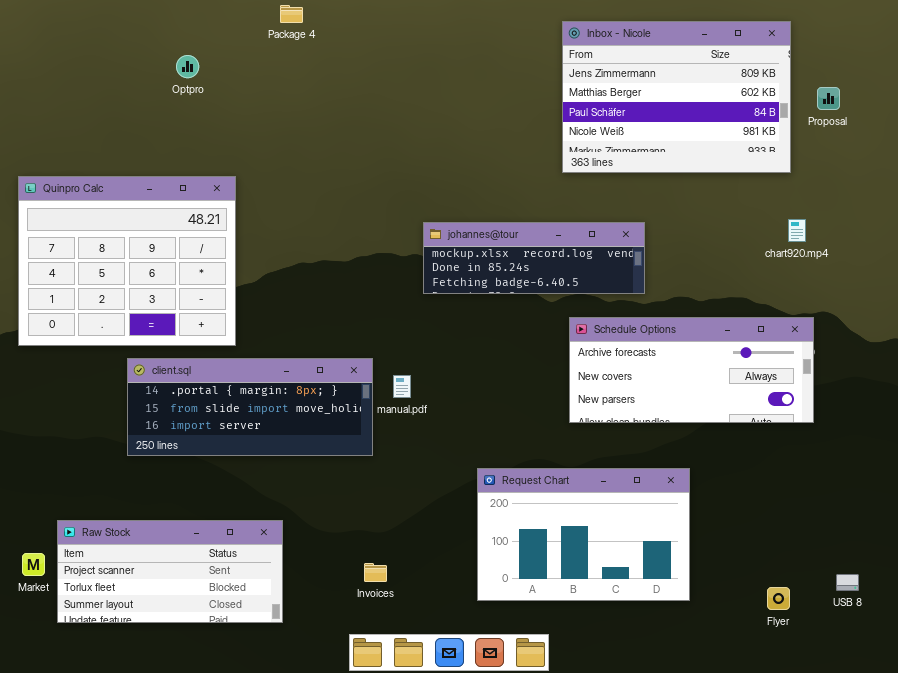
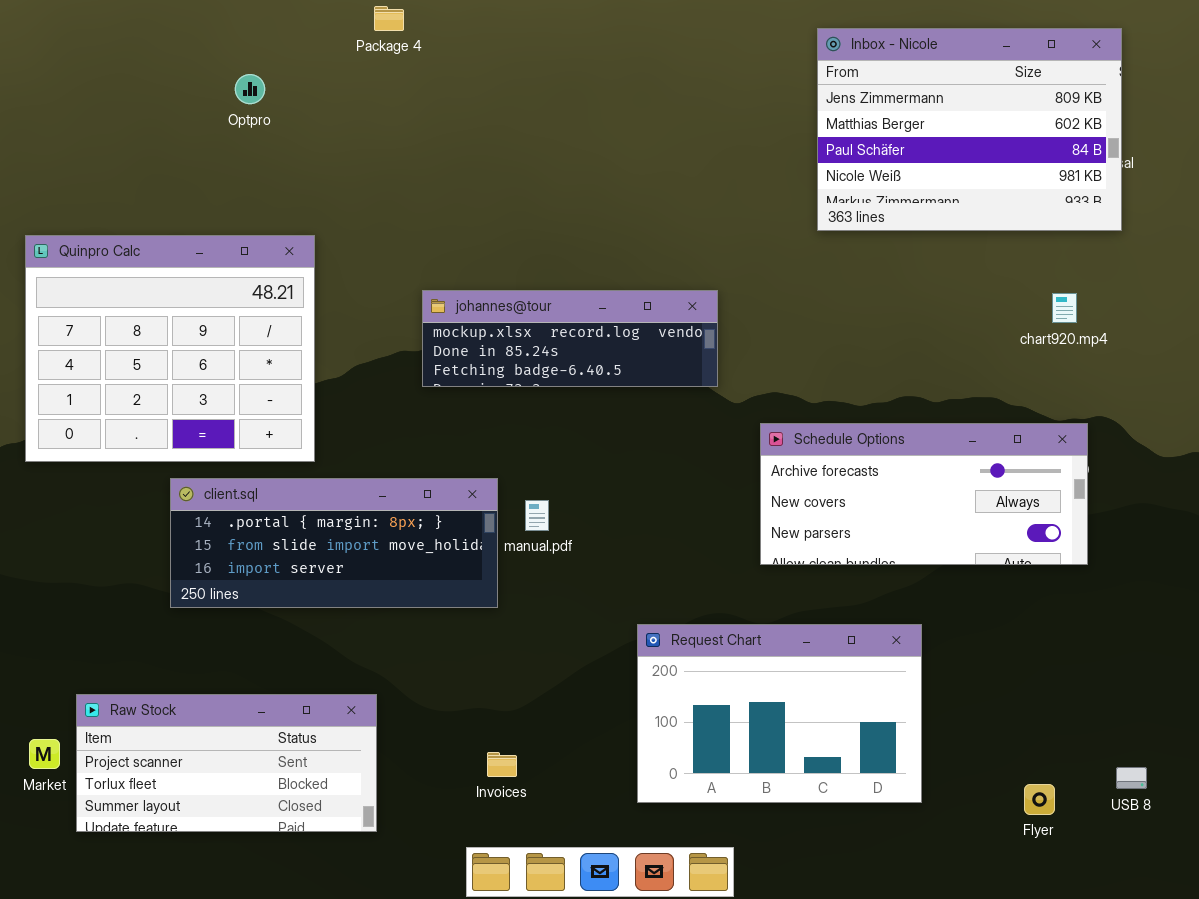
Inbox - Nicole: [562,21,791,173] -> [817,28,1122,231], moved
johannes@tour: [423,222,645,294] -> [422,290,718,387], moved

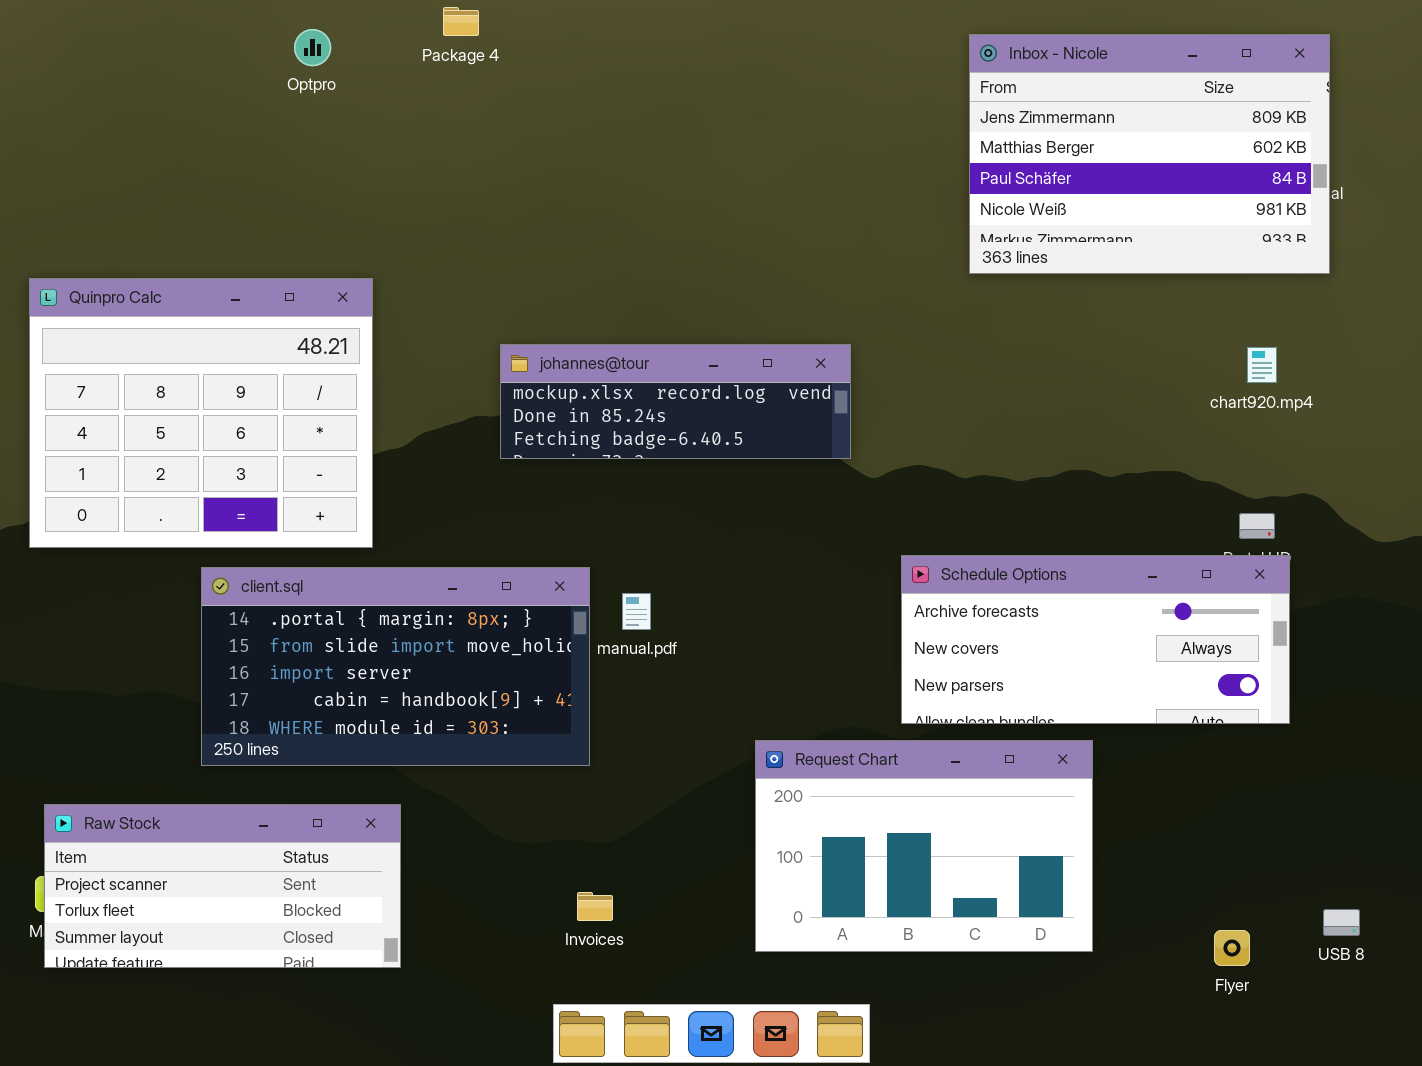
Optpro: [235,74,265,104] -> [294,29,331,66], moved
Schedule Options: [760,423,1088,565] -> [901,555,1290,724], moved
client.sql: [170,478,498,608] -> [201,567,590,766], resized
Raw Stock: [76,694,377,832] -> [44,804,401,968], moved

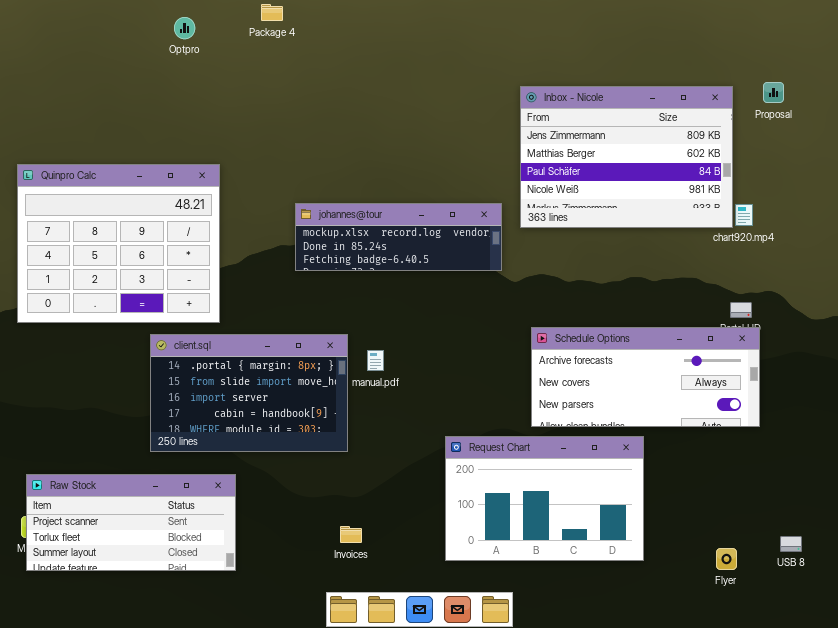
Inbox - Nicole: [969,34,1330,274] -> [520,86,733,228], moved
client.sql: [201,567,590,766] -> [150,334,348,452], resized

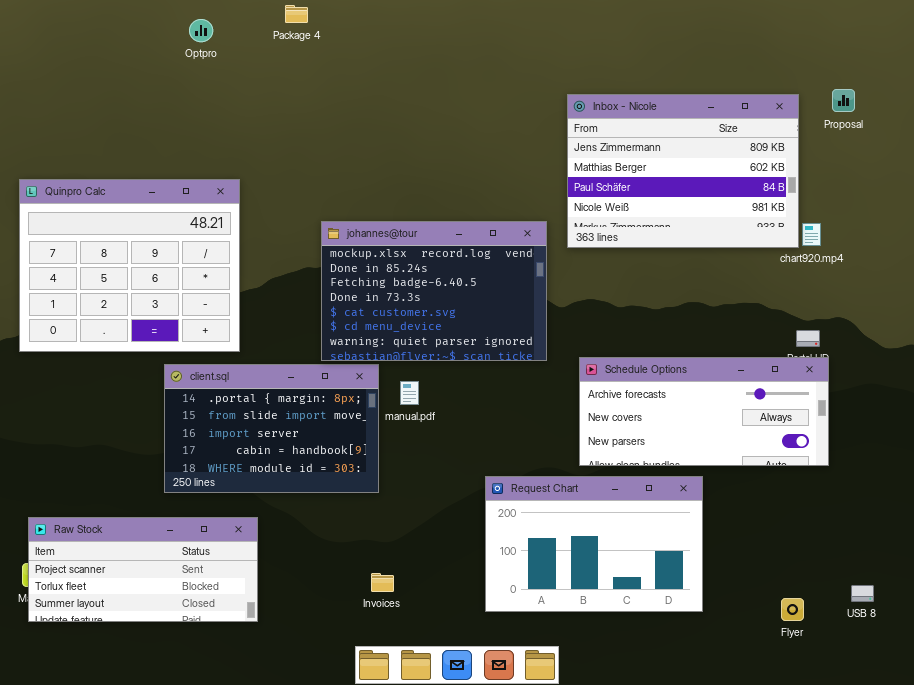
johannes@tour: [295,203,502,271] -> [321,221,547,361], resized

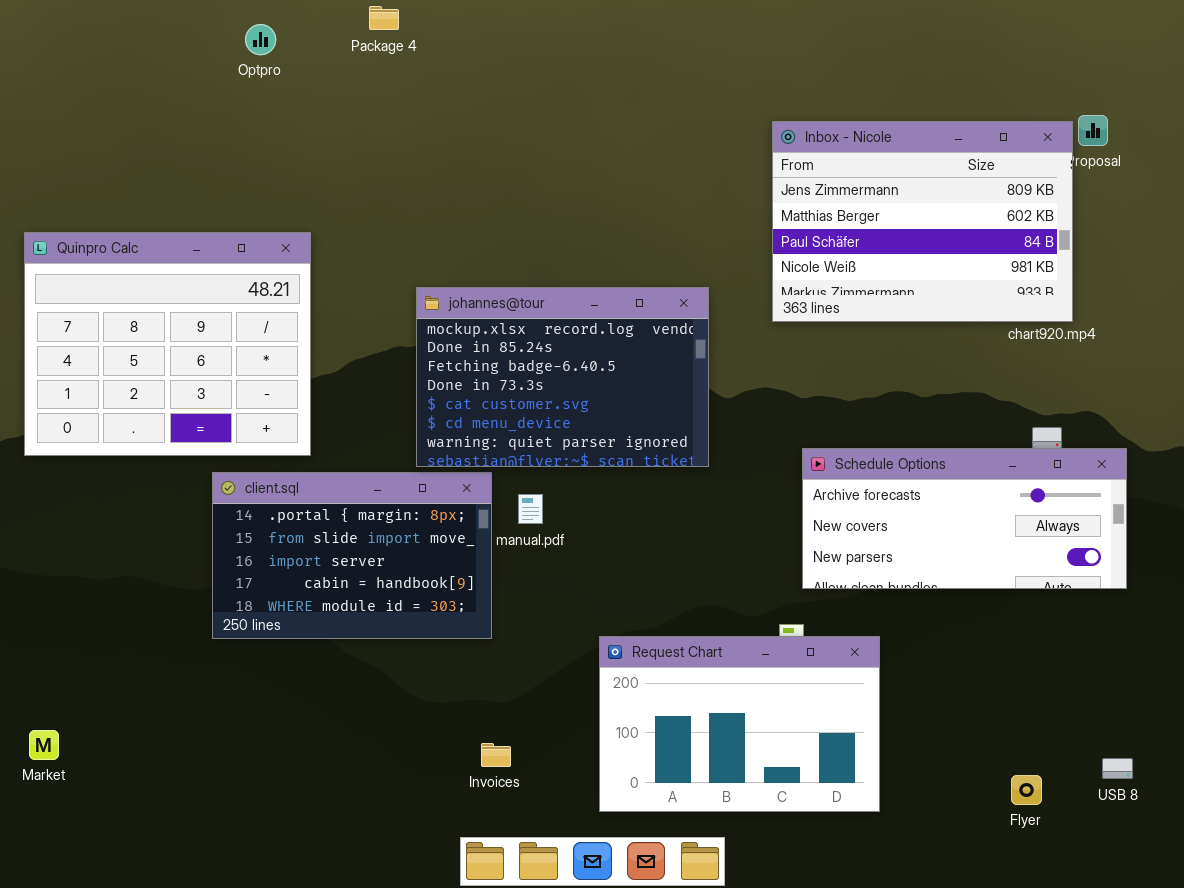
Inbox - Nicole: [567,94,799,248] -> [772,121,1073,322], moved
Schedule Options: [579,357,829,466] -> [802,448,1127,589], moved
Request Chart: [485,476,703,612] -> [599,636,880,812], moved
Raw Stock: [28,517,258,622] -> none, closed

